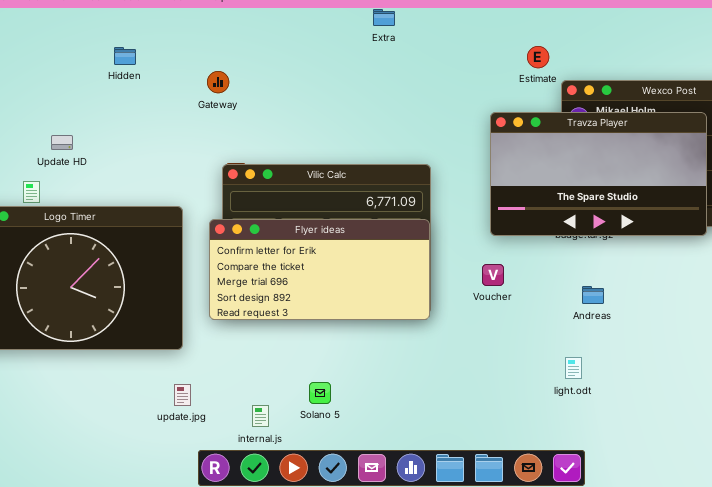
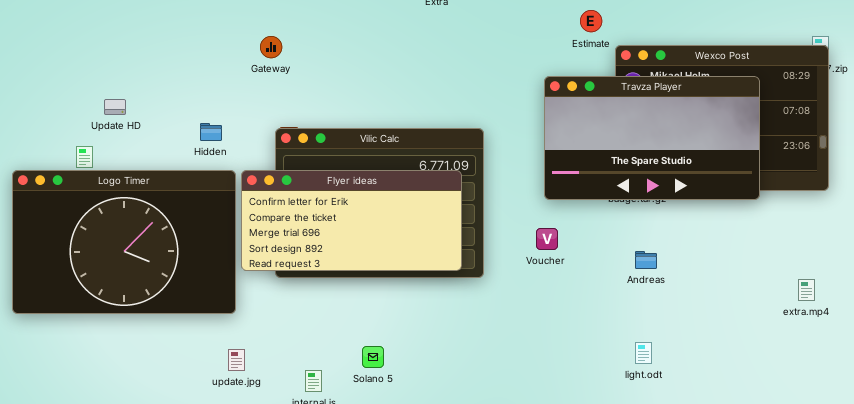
Hidden: [114,47,136,65] -> [200,123,222,141], moved
Flyer ideas: [209,219,430,320] -> [241,170,462,271], moved
light.odt: [565,357,582,379] -> [635,342,652,364], moved

